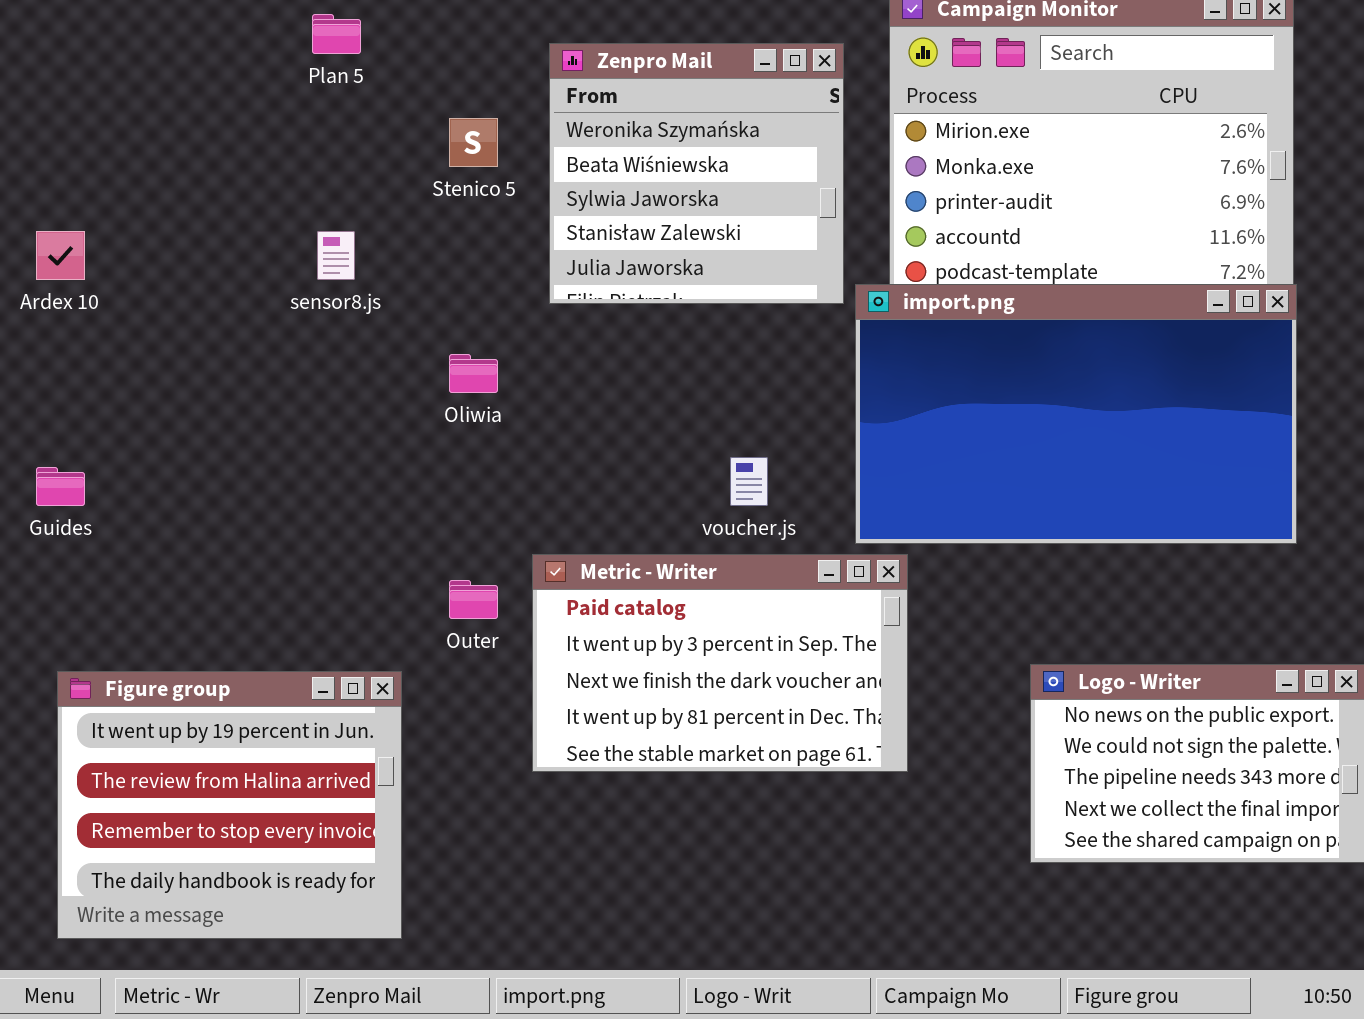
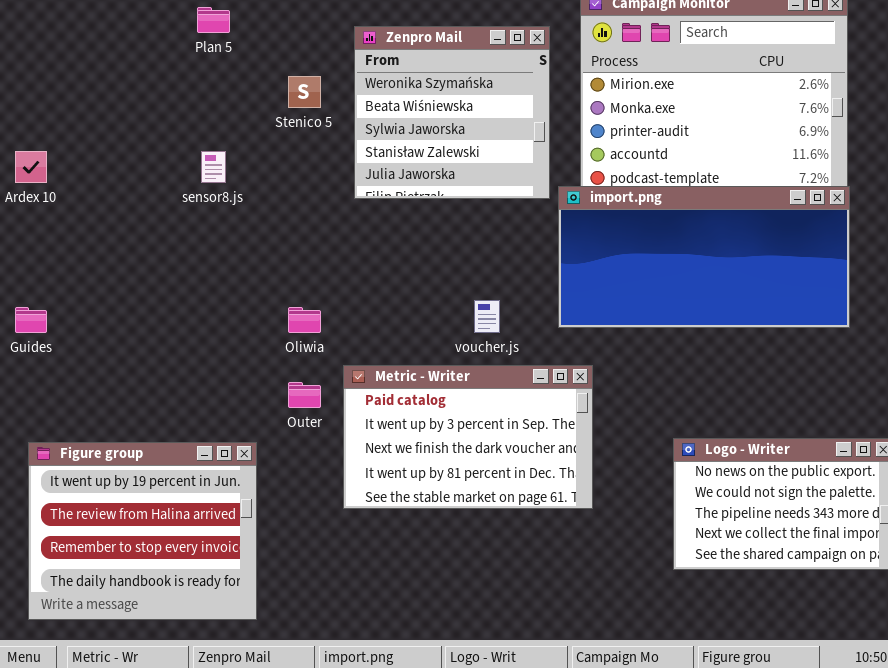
import.png: [855,284,1297,544] -> [558,186,850,328], resized
Oliwia: [449,354,498,393] -> [288,307,321,333], moved

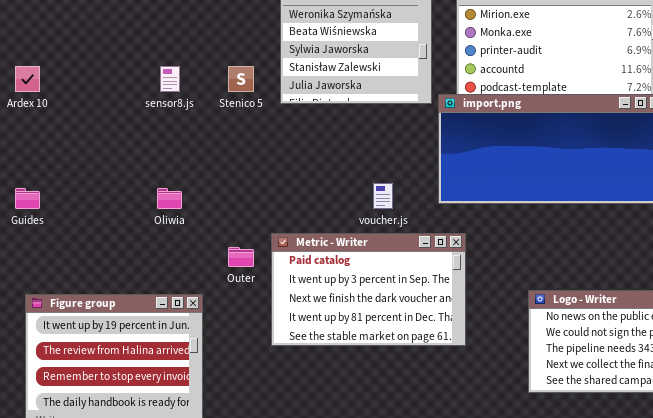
Stenico 5: [288,76,321,108] -> [228,66,254,92], moved
Oliwia: [288,307,321,333] -> [157,188,182,209], moved

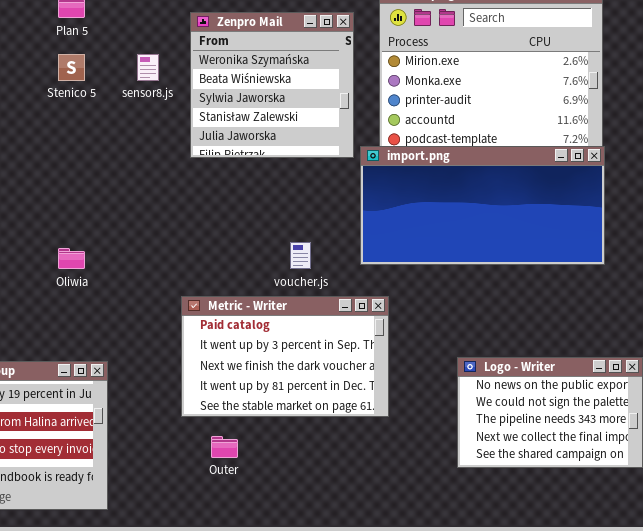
sensor8.js: [160,66,180,92] -> [137,54,159,81], moved
Stenico 5: [228,66,254,92] -> [58,54,85,81], moved
Outer: [228,247,254,267] -> [211,436,238,458], moved

